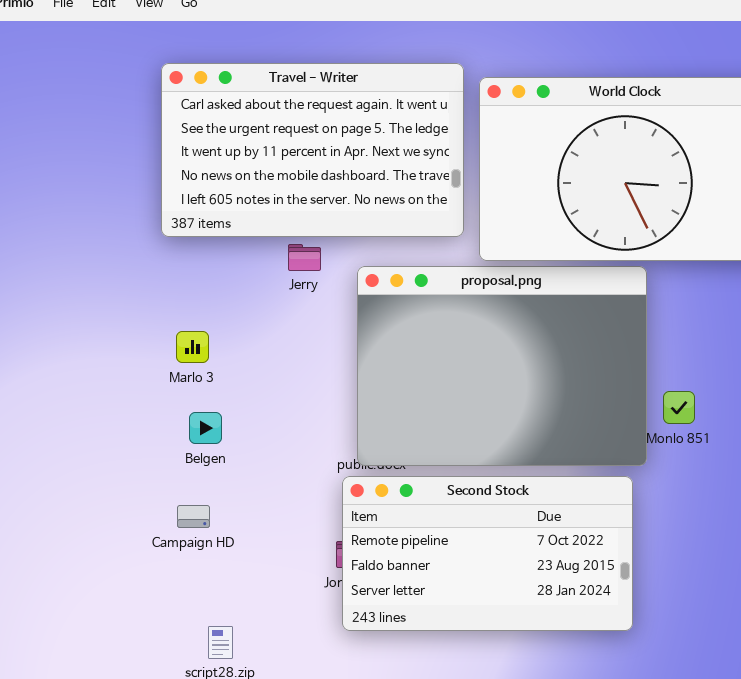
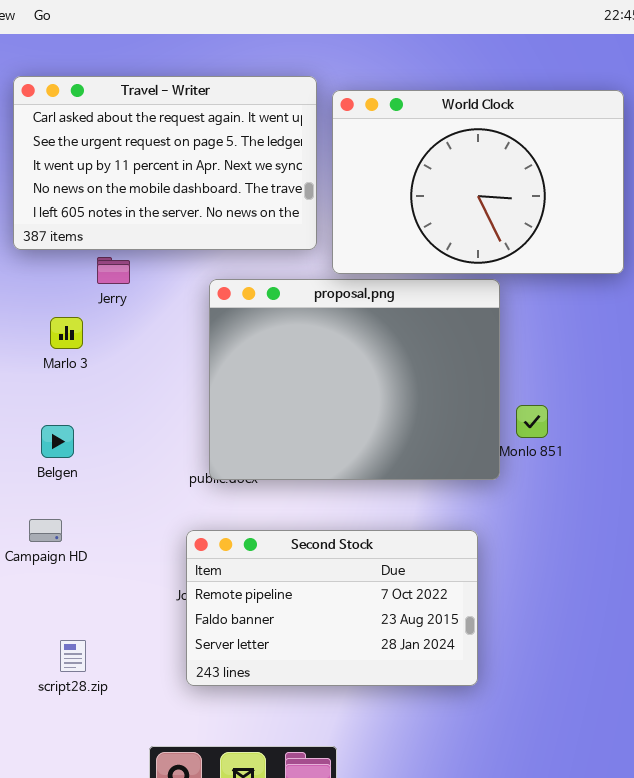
Jerry: [288,244,321,271] -> [97,257,130,284], moved
Marlo 3: [176,331,209,363] -> [50,317,83,349], moved
Second Stock: [342,476,633,631] -> [186,530,478,686], moved

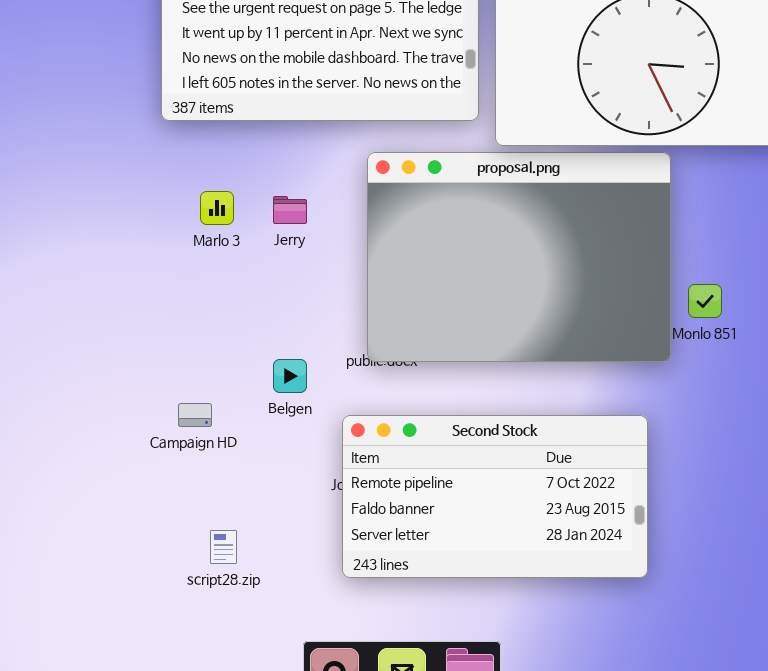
Jerry: [97,257,130,284] -> [273,196,307,224], moved
Belgen: [41,425,74,458] -> [273,359,307,393], moved

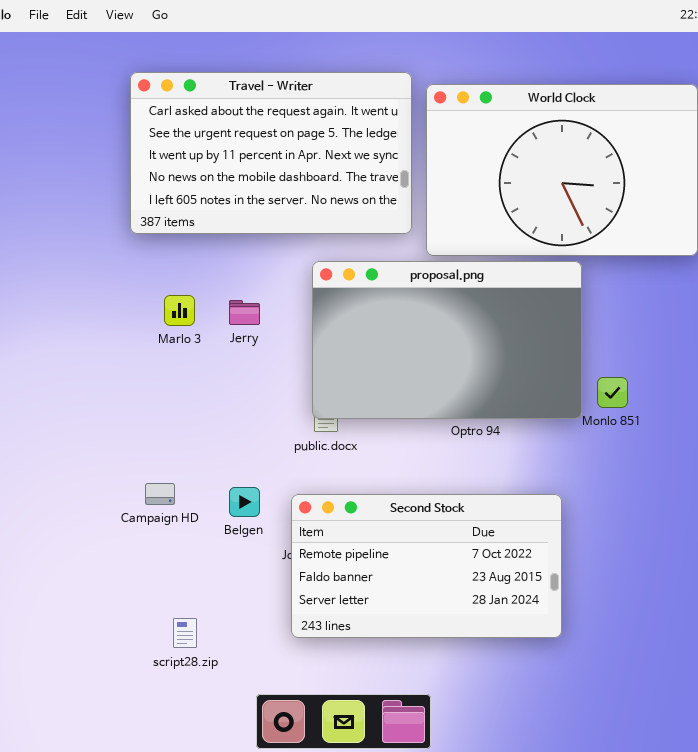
proposal.png: [367,152,671,362] -> [312,261,582,419], resized
Belgen: [273,359,307,393] -> [229,487,260,517], moved
script28.zip: [210,530,237,564] -> [173,618,197,648], moved

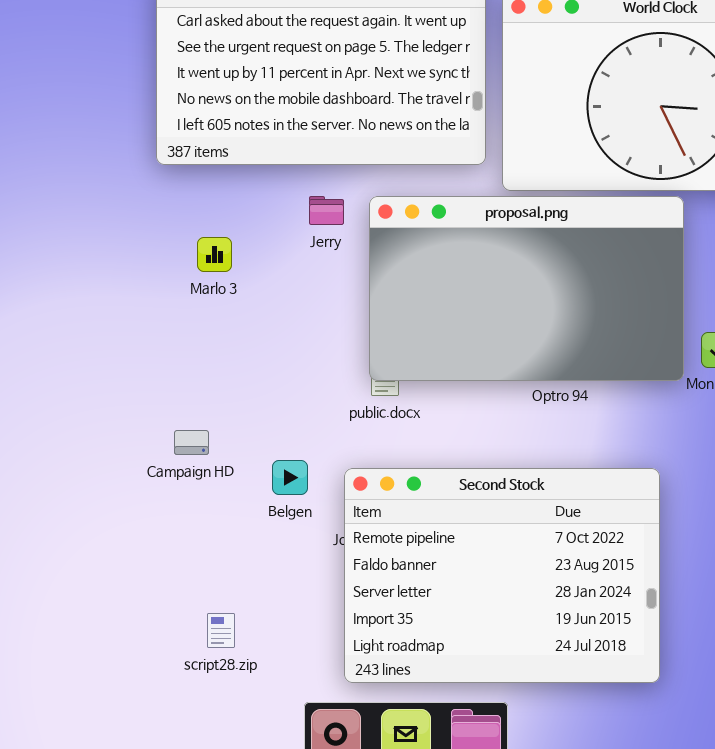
Jerry: [229,300,260,325] -> [309,196,344,225], moved
Campaign HD: [145,483,175,505] -> [174,430,209,455], moved
Second Stock: [291,494,562,638] -> [344,468,660,683], resized

